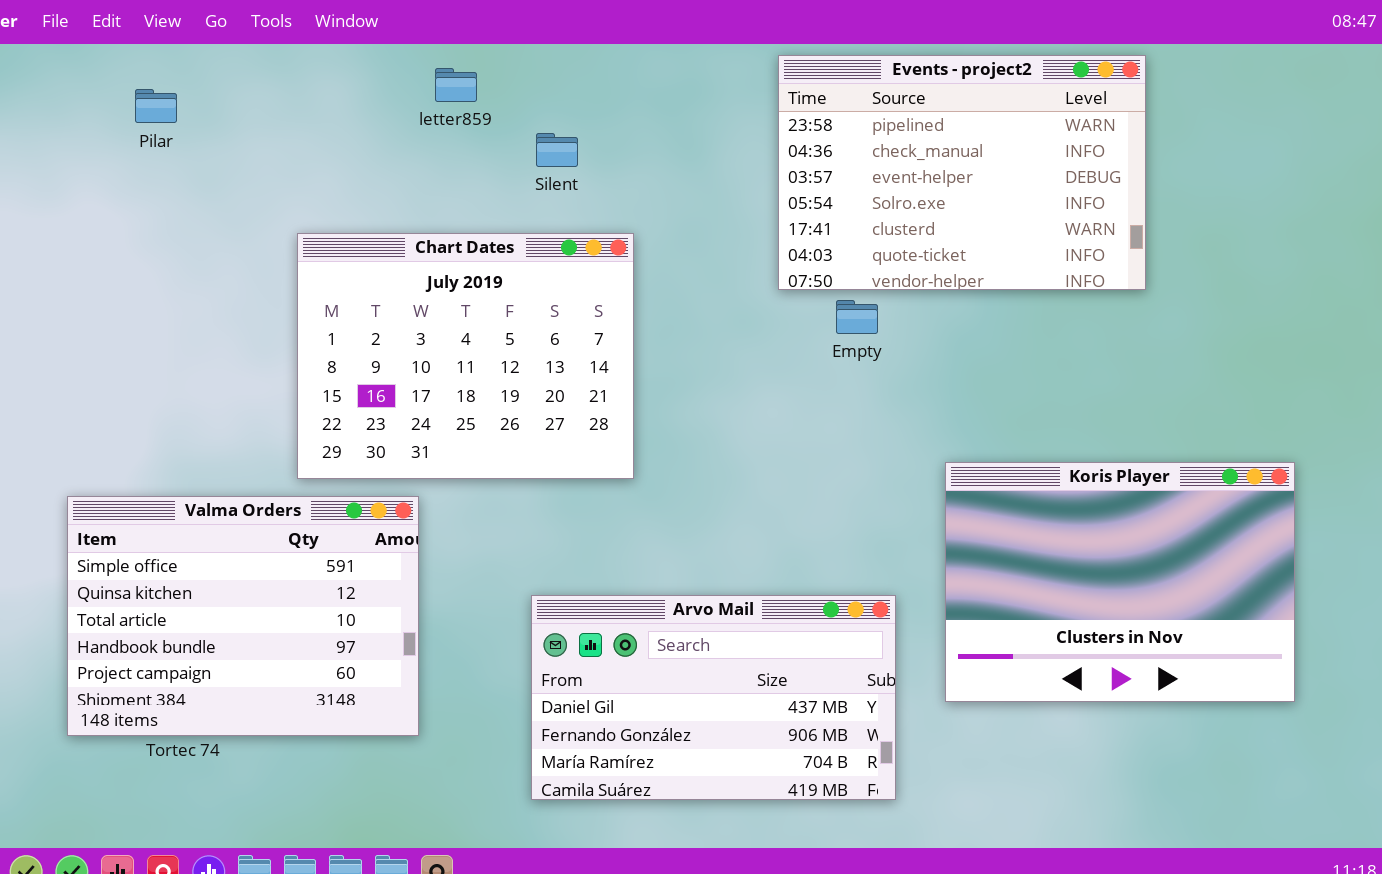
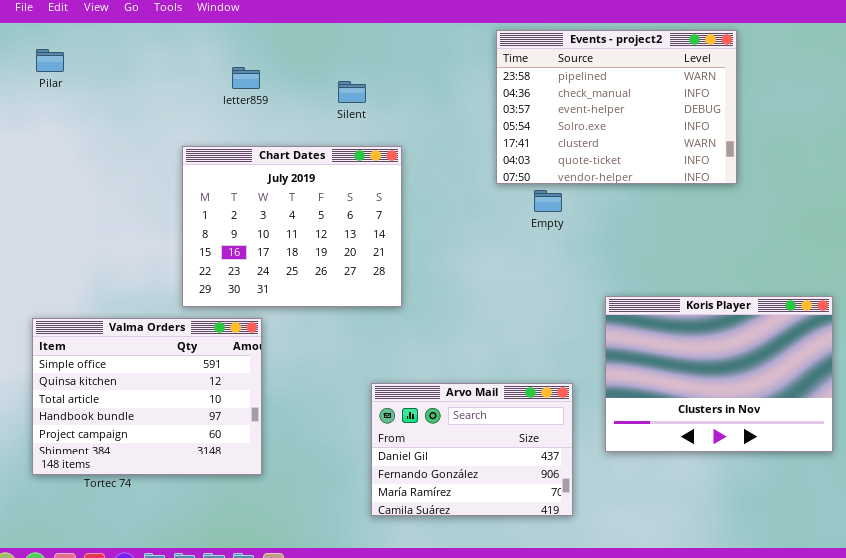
letter859: [435,68,477,102] -> [232,67,260,89], moved
Pilar: [135,89,177,123] -> [36,49,64,72], moved
Arvo Mail: [531,595,896,800] -> [371,383,573,516], resized

